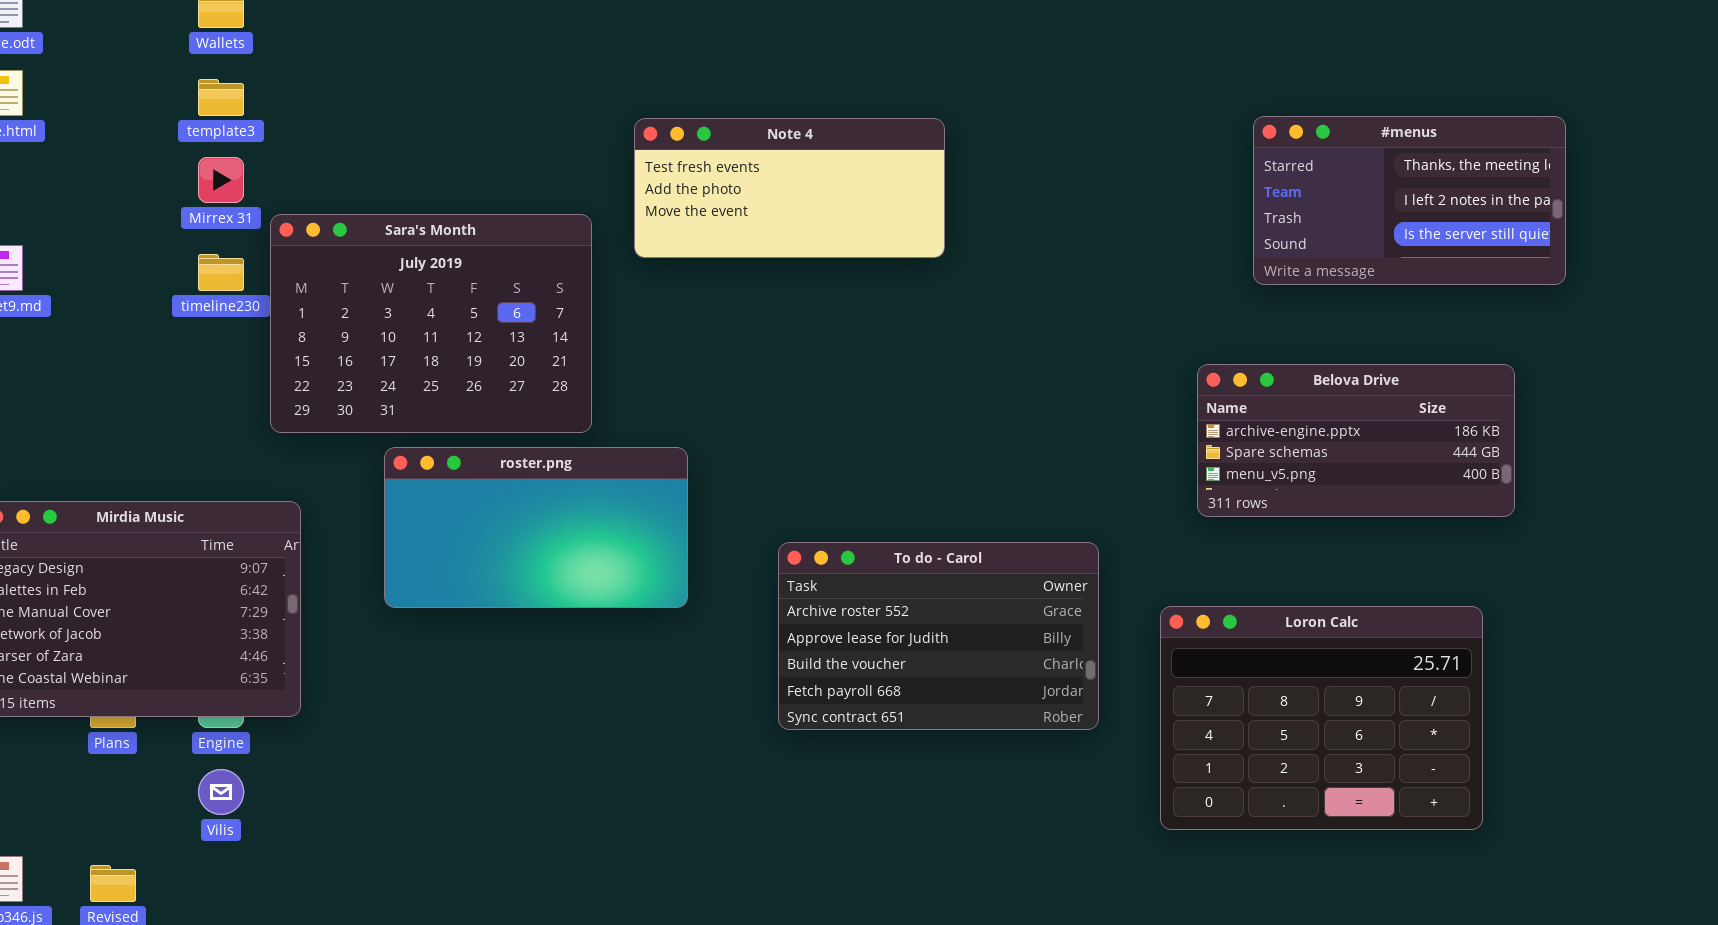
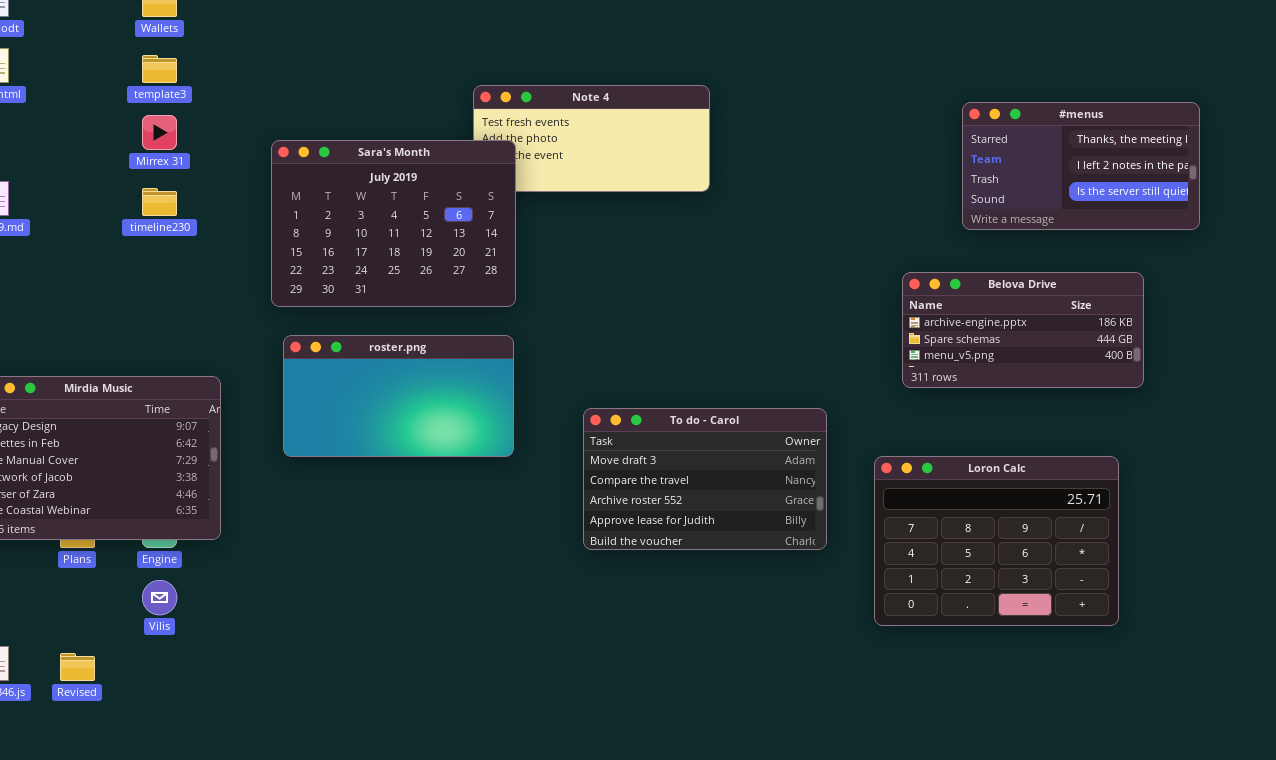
#menus: [1253,116,1566,285] -> [962,102,1200,230], moved
Sara's Month: [270,214,592,433] -> [271,140,516,307], moved
To do - Carol: [778,542,1099,730] -> [583,408,827,550], scrolled up 2 rows

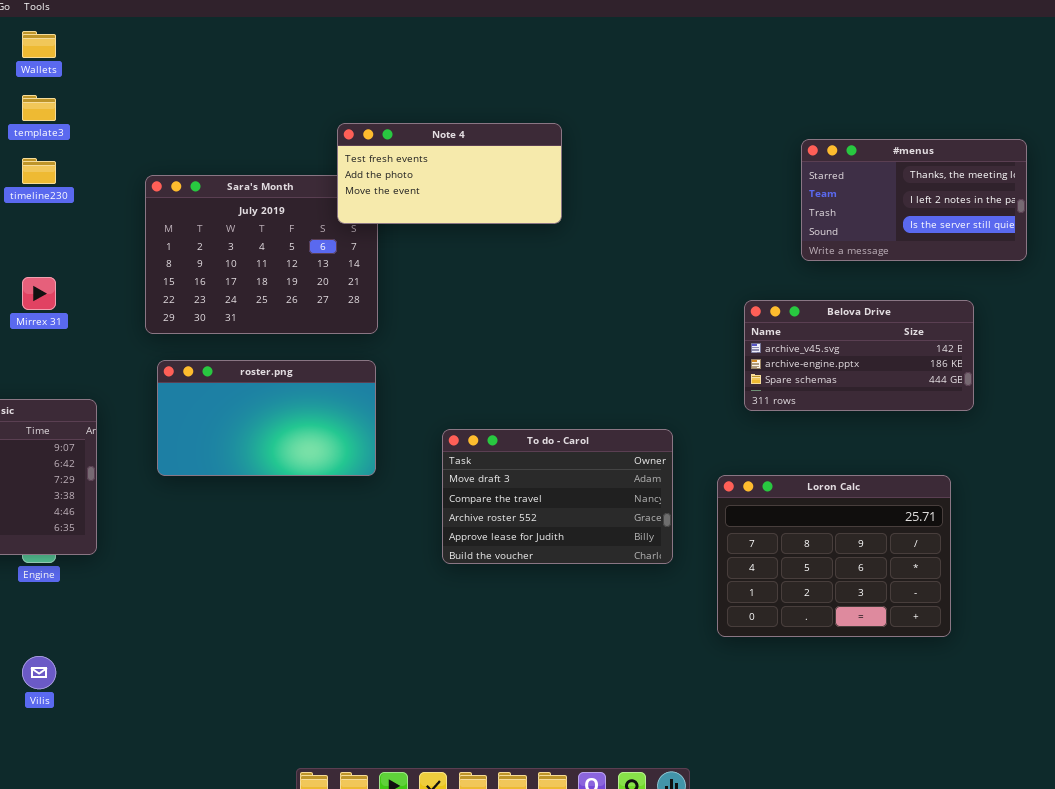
Note 4: [473,85,710,192] -> [337,123,562,224], raised
Mirrex 31: [142,115,177,150] -> [22,277,56,310], moved
timeline230: [142,188,177,216] -> [22,158,56,184], moved
Belova Drive: [902,272,1144,388] -> [744,300,974,411], scrolled up 1 row
Vilis: [142,580,177,615] -> [22,656,56,689], moved

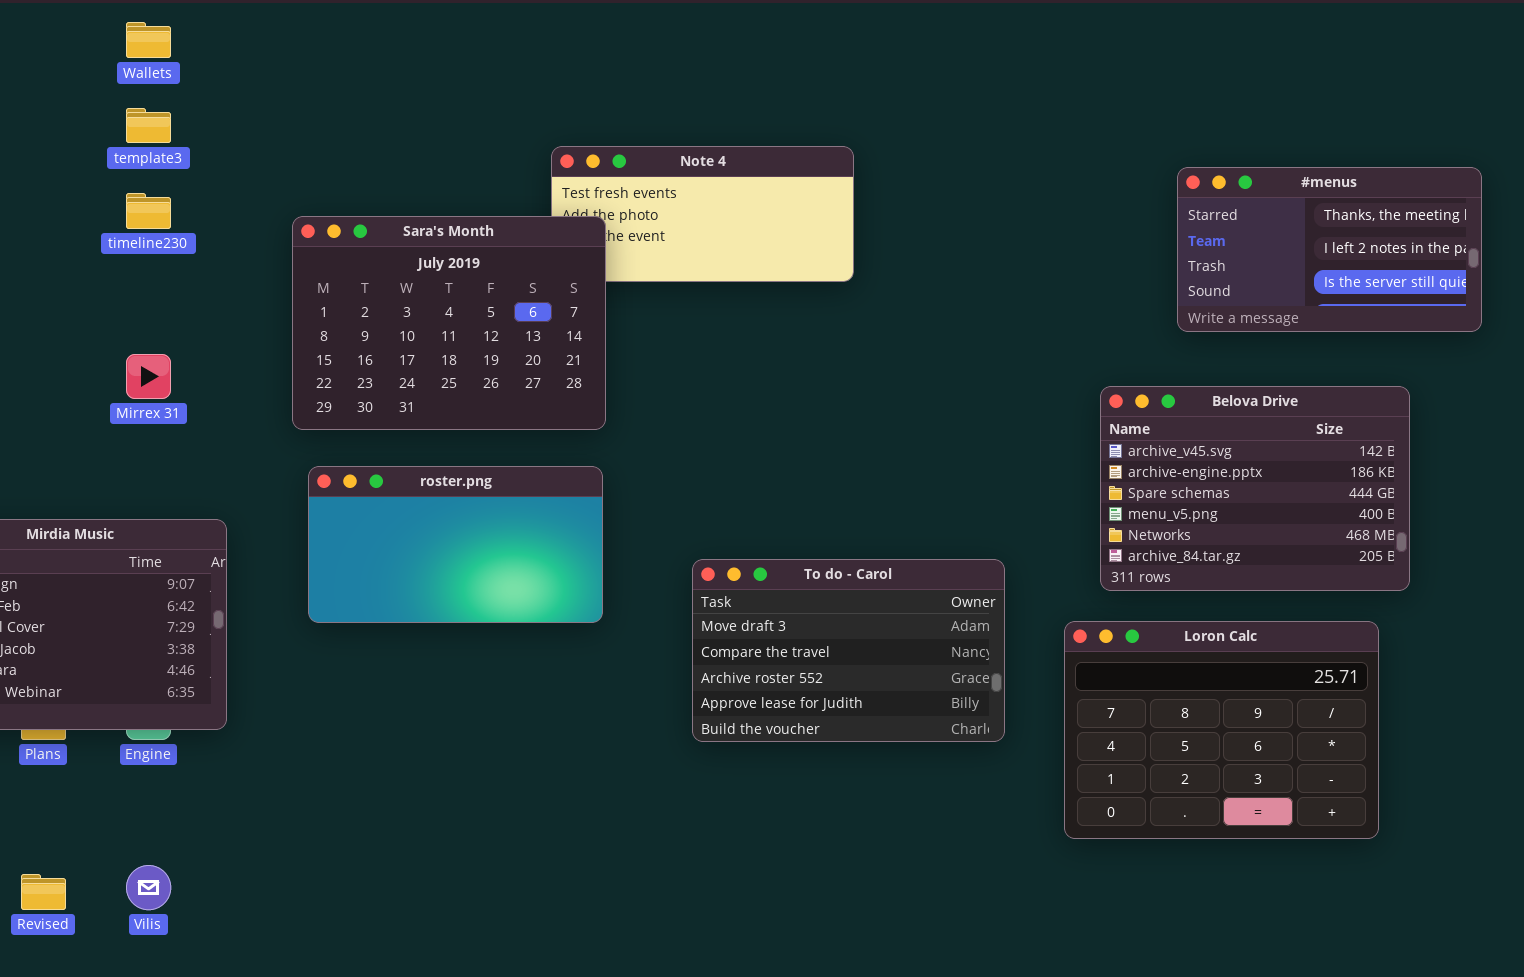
Sara's Month: [145,175,378,334] -> [292,216,606,430], raised
Belova Drive: [744,300,974,411] -> [1100,386,1410,591], resized

